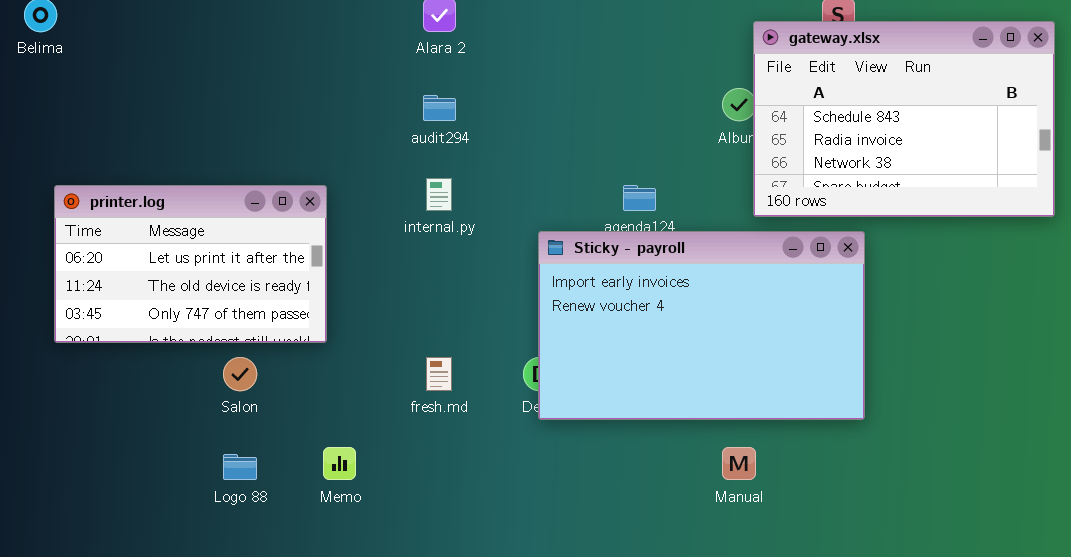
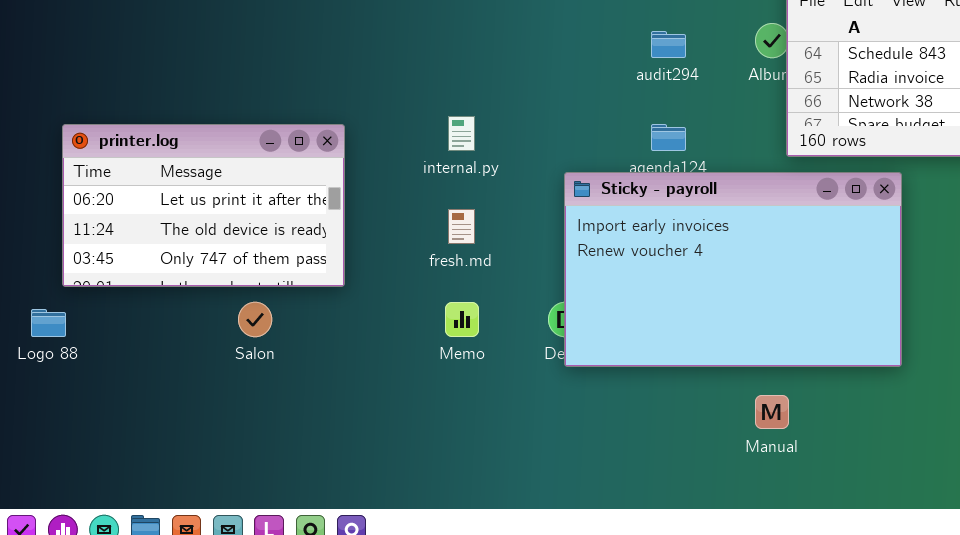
audit294: [423,95,456,121] -> [651,31,686,58], moved
fresh.md: [426,357,452,391] -> [448,209,475,244], moved
Memo: [323,447,356,480] -> [445,302,479,337], moved
Logo 88: [223,454,257,480] -> [31,309,66,337], moved

